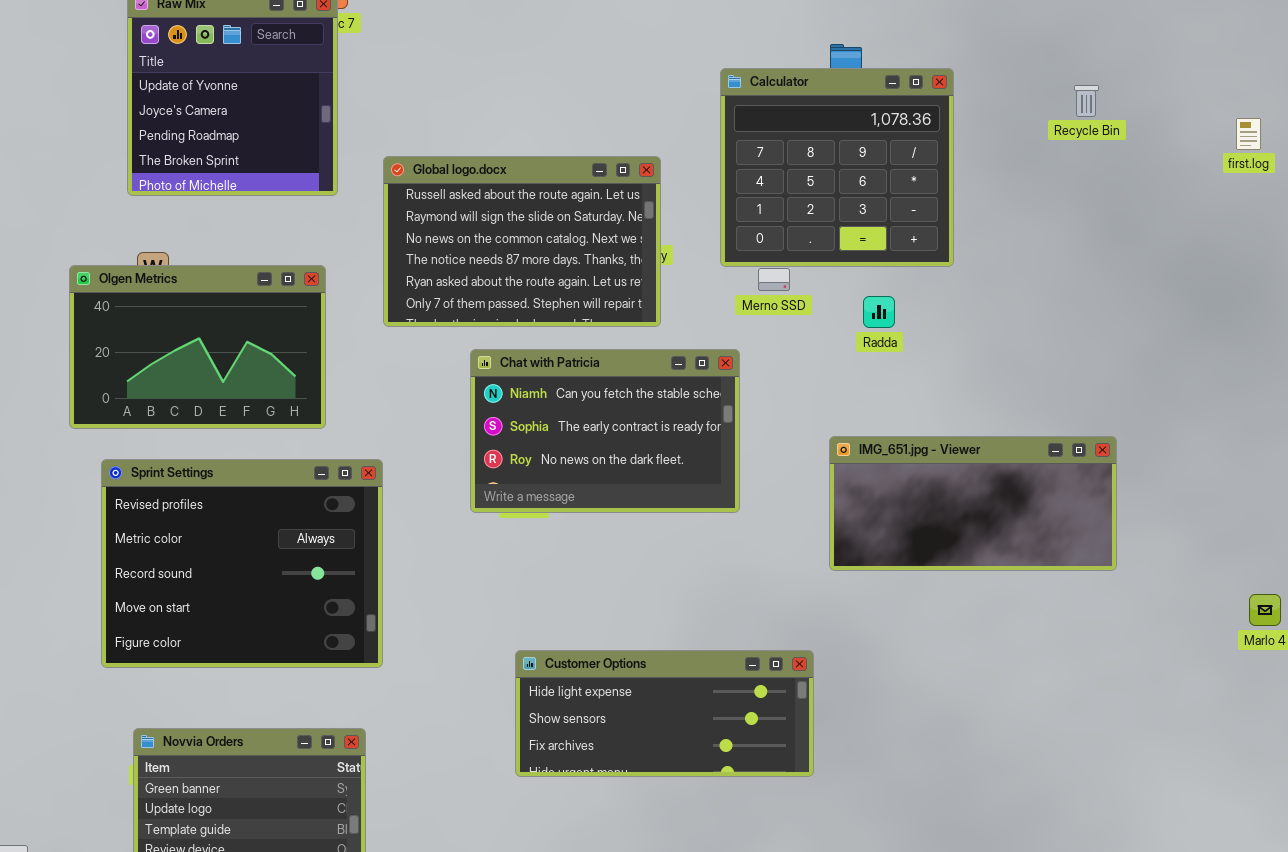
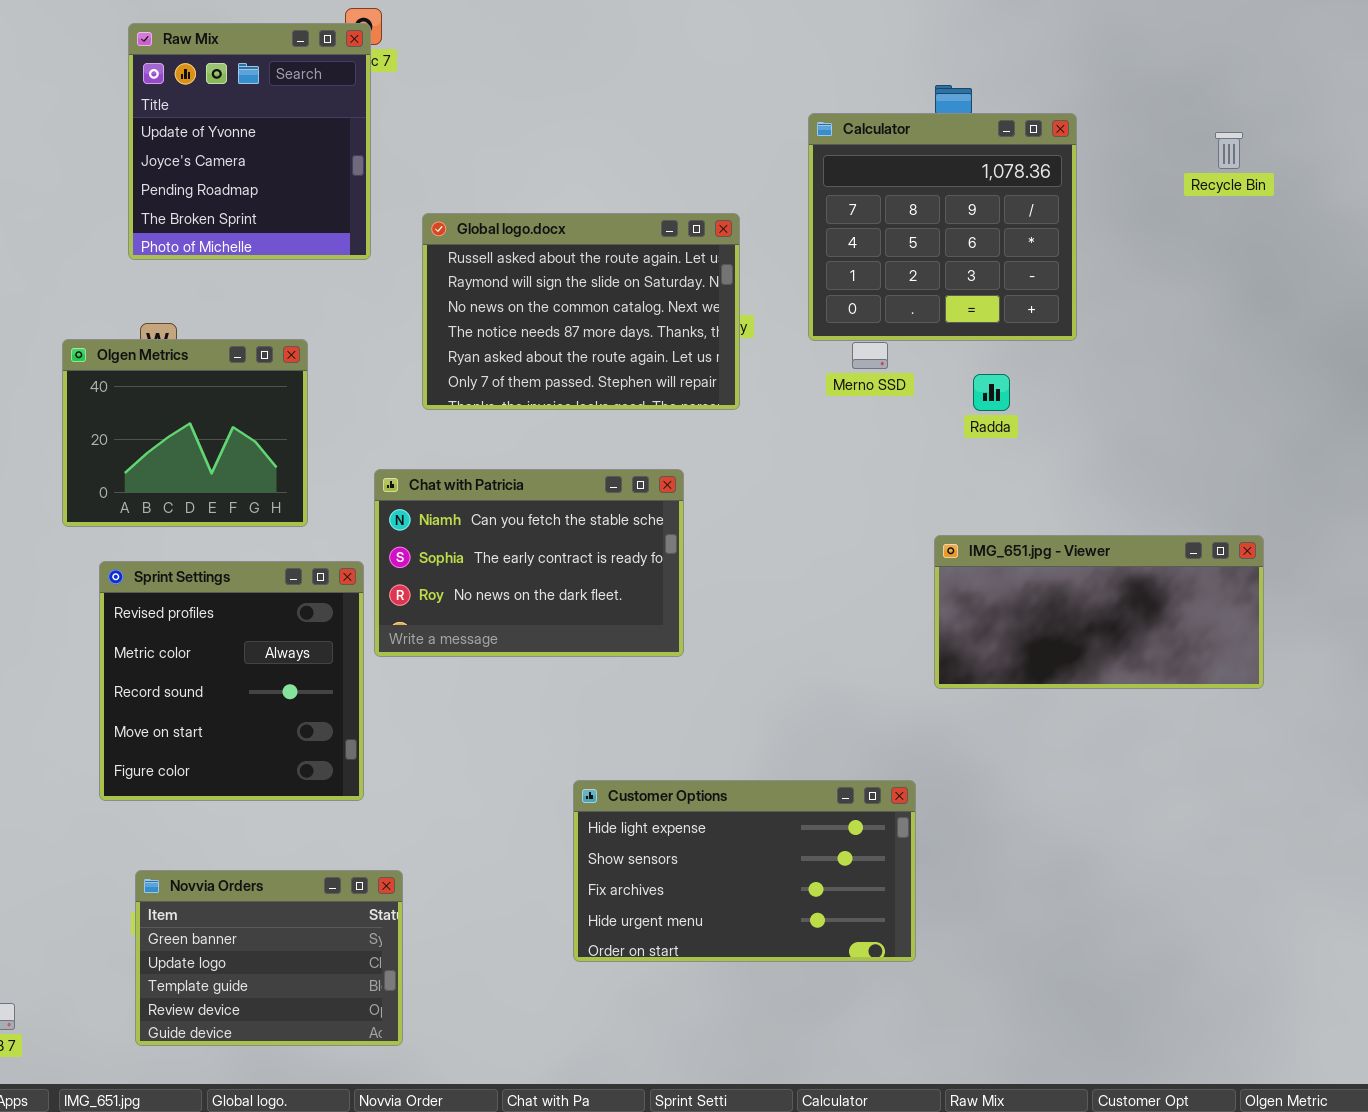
Olgen Metrics: [69,265,326,429] -> [62,339,308,527], resized
Chat with Patricia: [470,349,740,513] -> [374,469,684,657], moved
Sprint Settings: [101,459,383,668] -> [99,561,364,801], resized
Customer Options: [515,650,814,777] -> [573,780,916,962], resized

